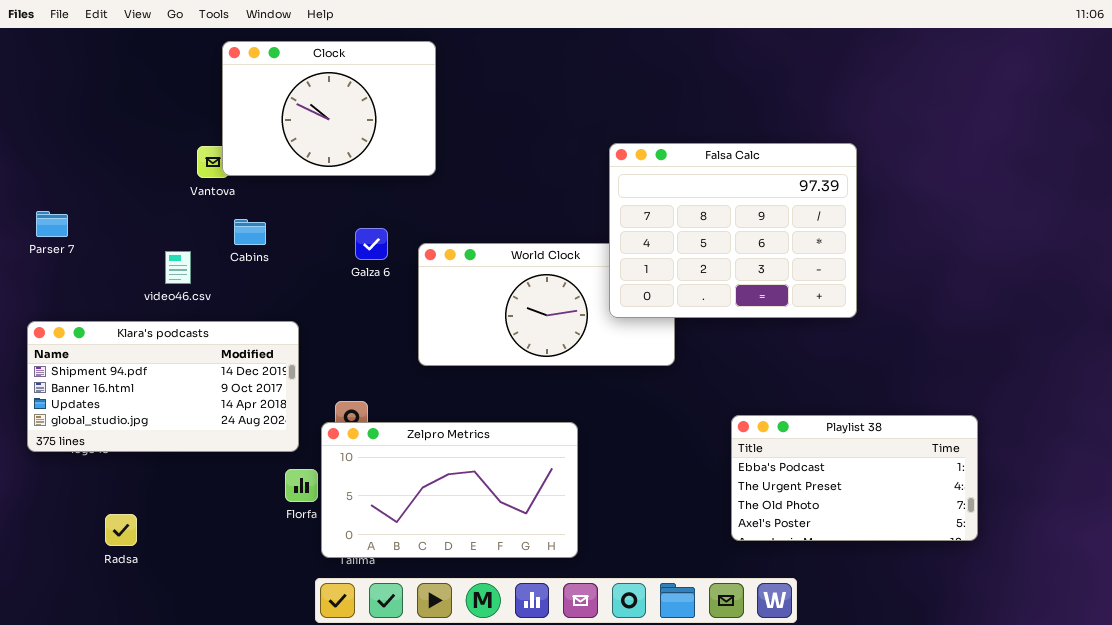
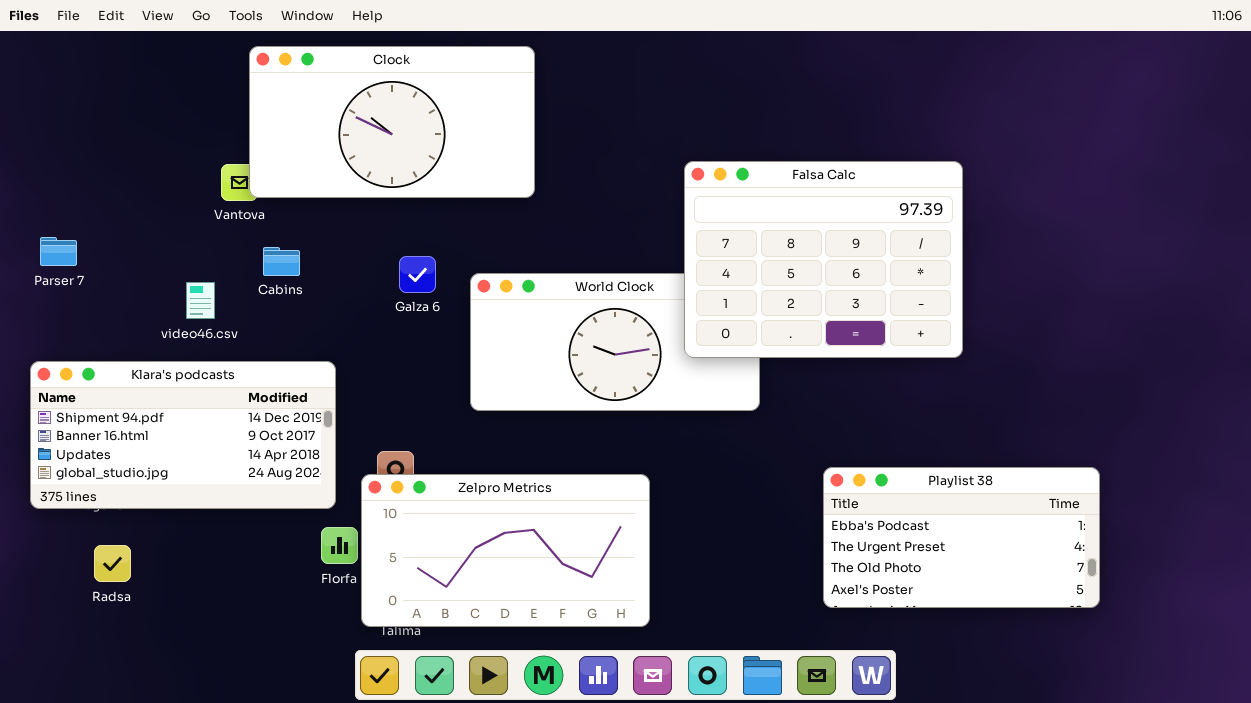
Clock: [222,41,436,176] -> [249,46,535,198], resized
Radsa: [105,514,137,546] -> [94,545,131,582], moved

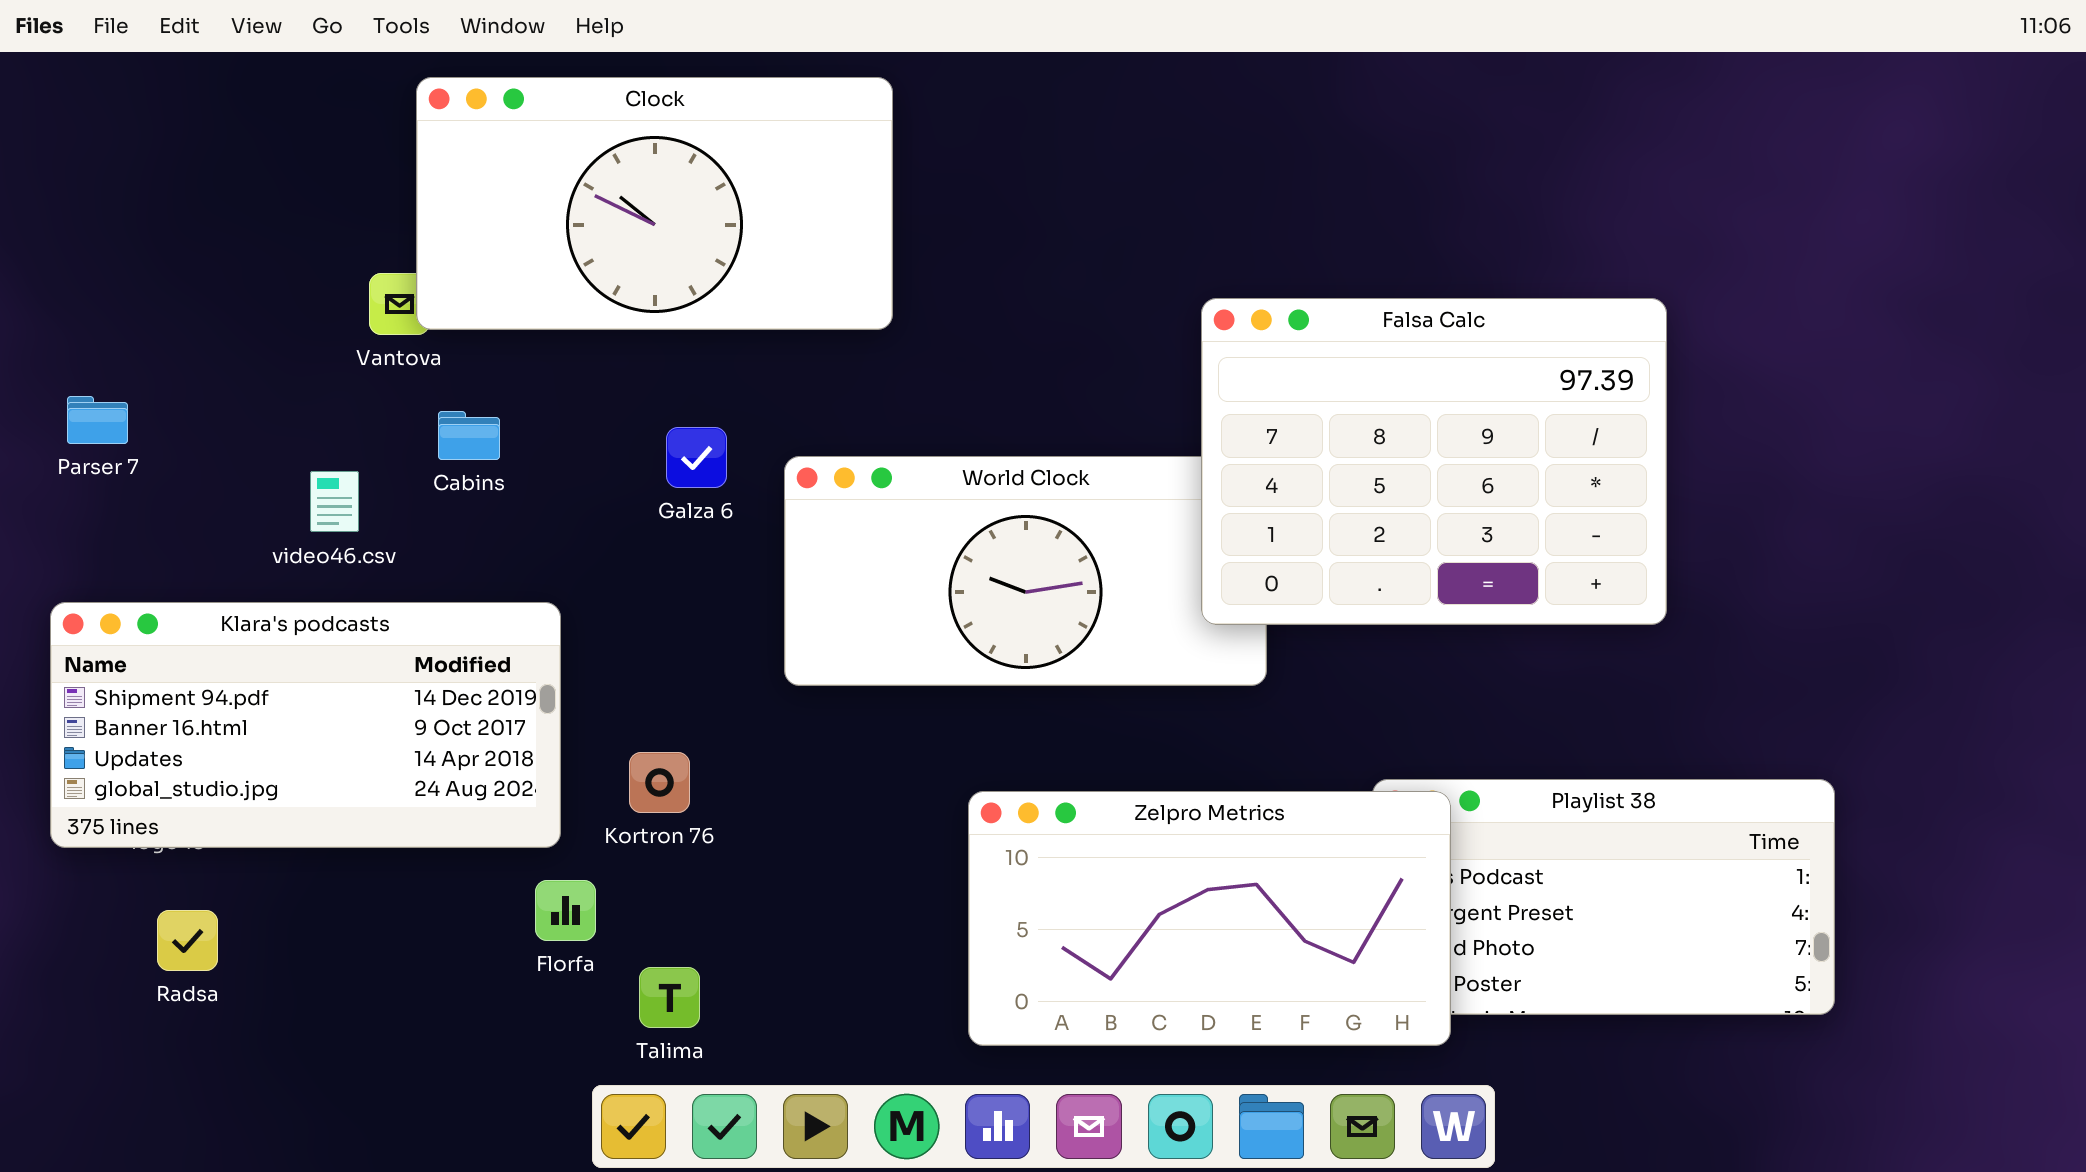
Falsa Calc: [684,161,963,358] -> [1201,298,1667,625], moved
Zelpro Metrics: [361,474,650,627] -> [968,791,1451,1046], moved

